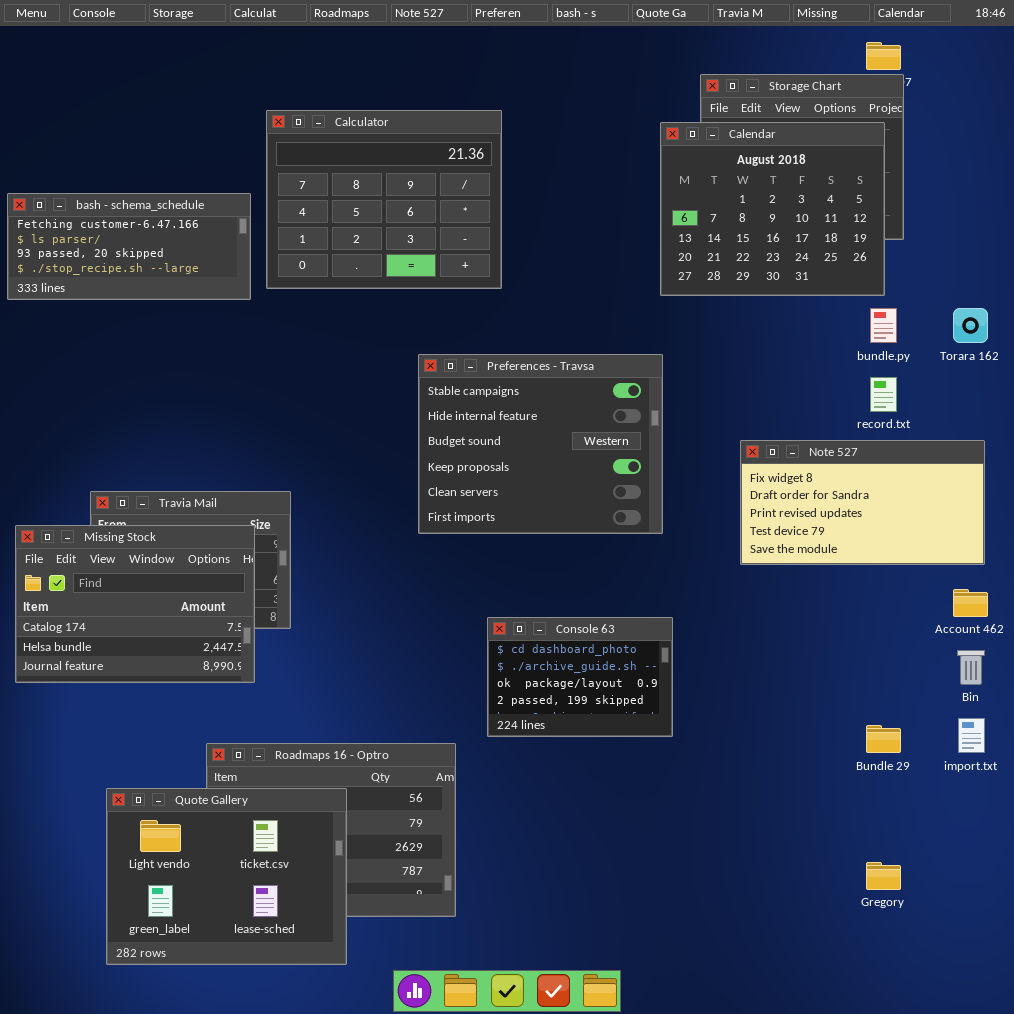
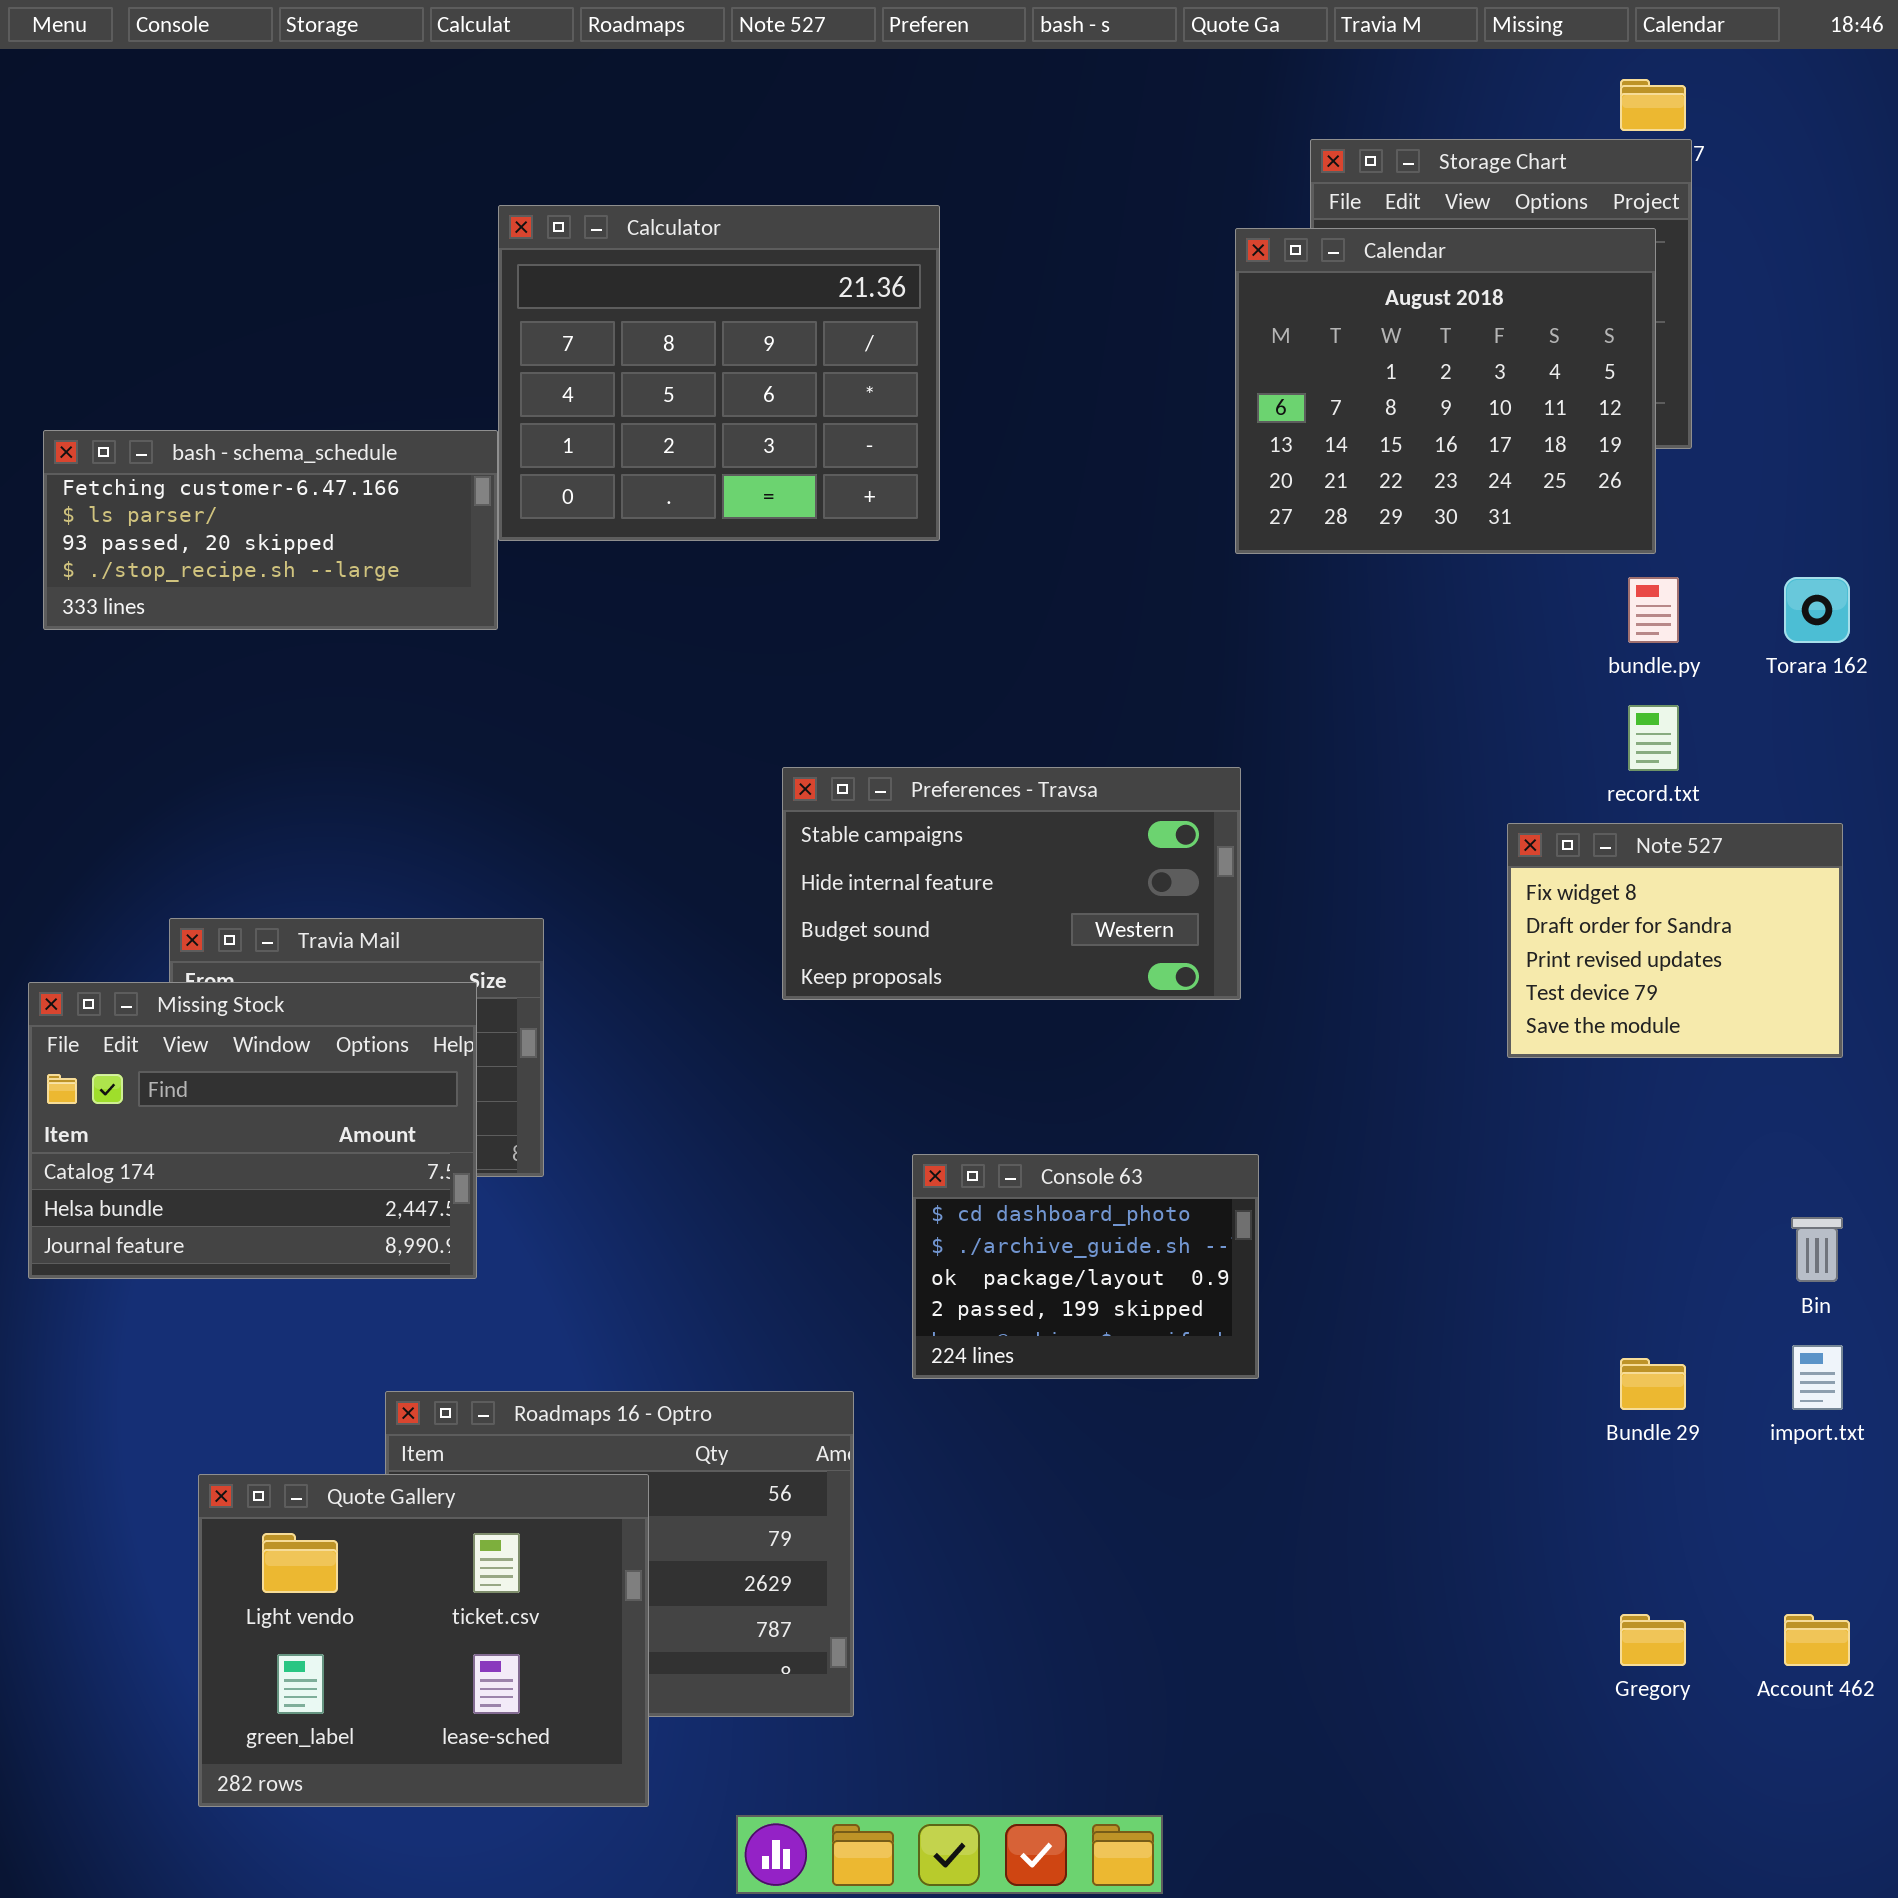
bash - schema_schedule: [7,193,251,300] -> [43,430,498,630], moved
Preferences - Travsa: [418,354,663,534] -> [782,767,1241,1000], resized
Note 527: [740,440,985,565] -> [1507,823,1843,1058], resized
Account 462: [953,589,988,617] -> [1784,1614,1850,1666], moved

